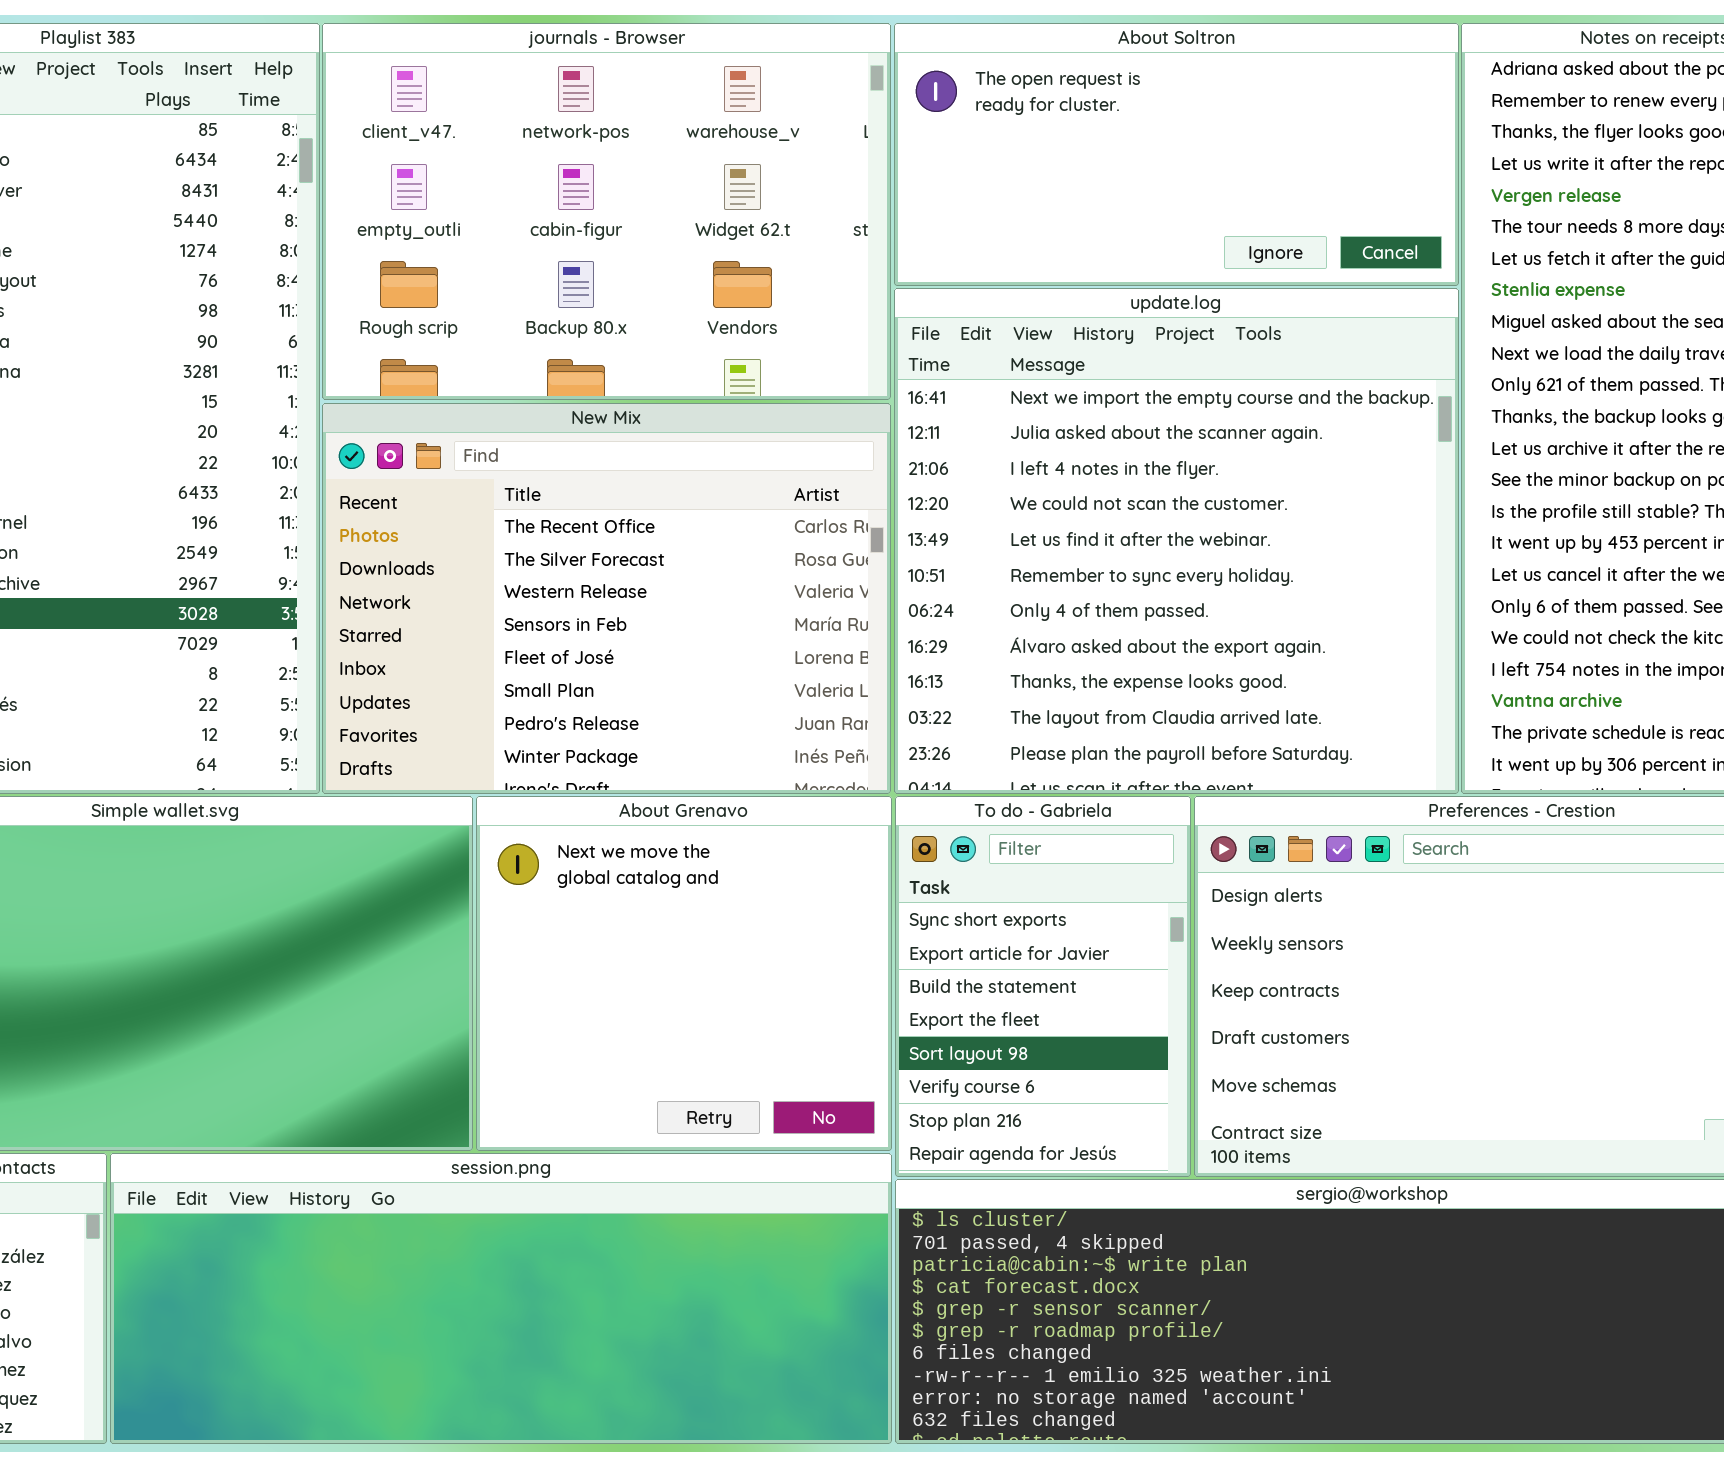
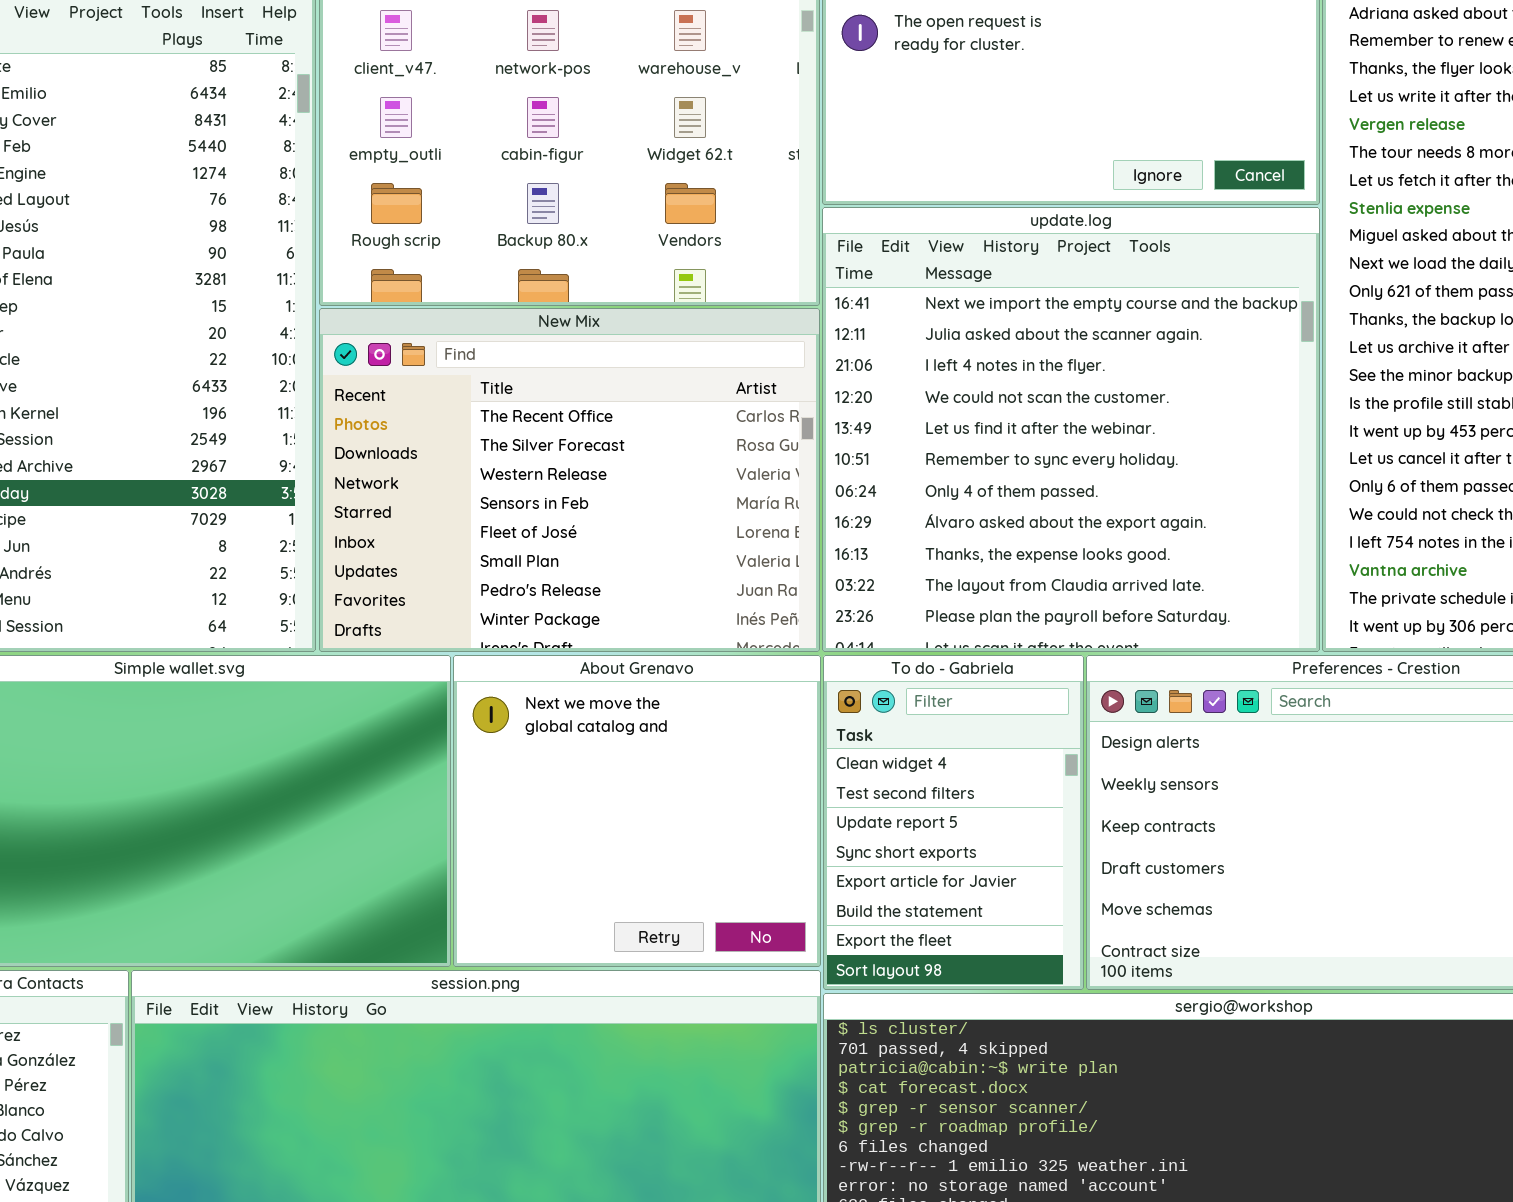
To do - Gabriela: [895,796,1191,1177] -> [823,655,1084,990], scrolled up 3 rows

